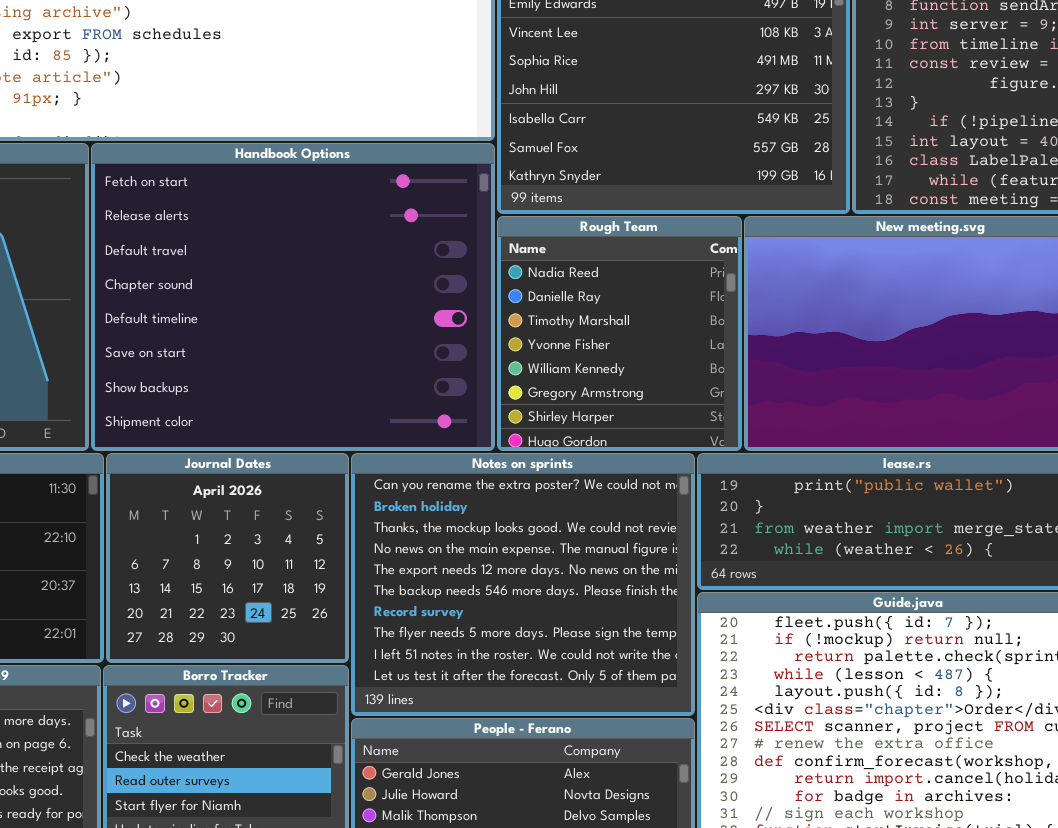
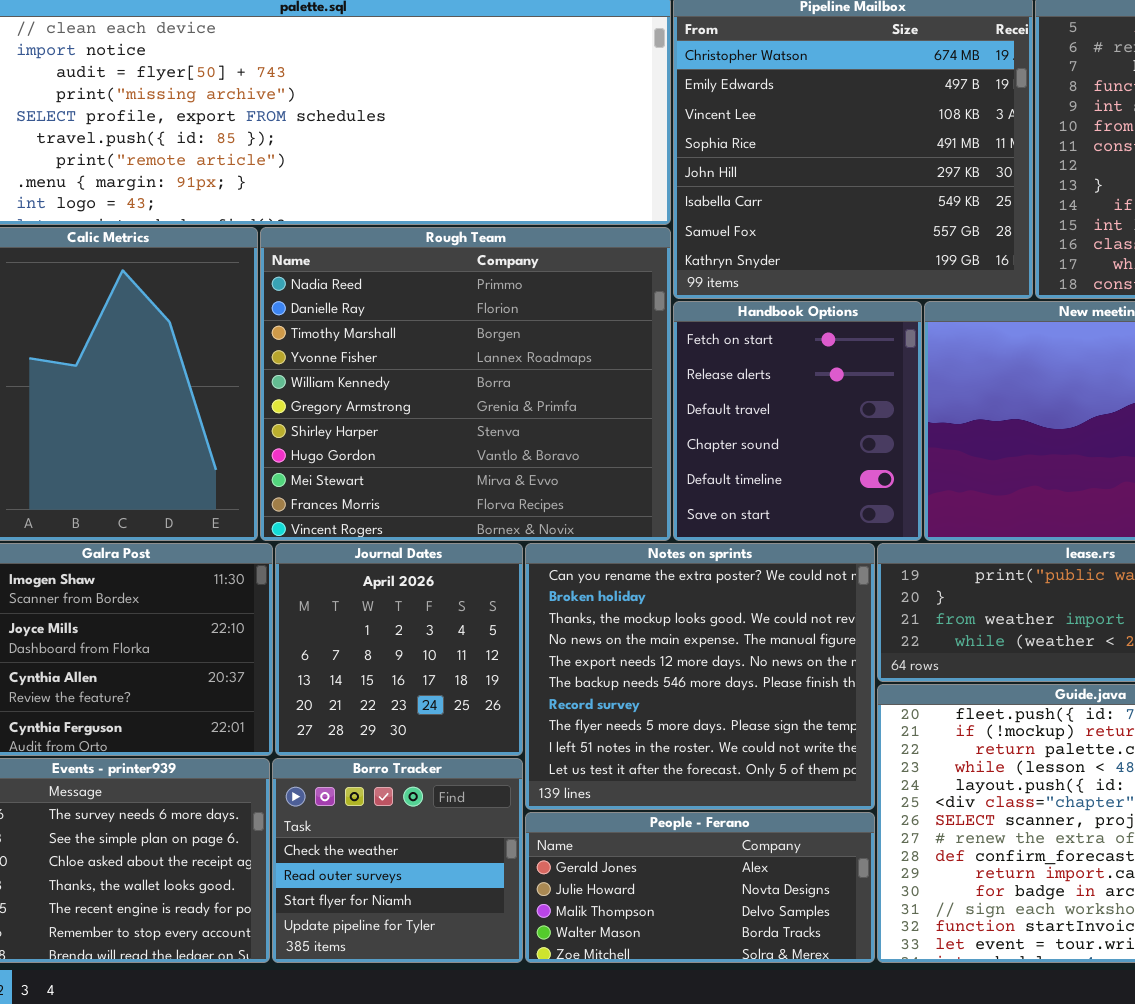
Handbook Options: [91,143,495,451] -> [673,301,922,541], moved, resized
Rough Team: [497,216,742,451] -> [260,227,671,541], moved, resized

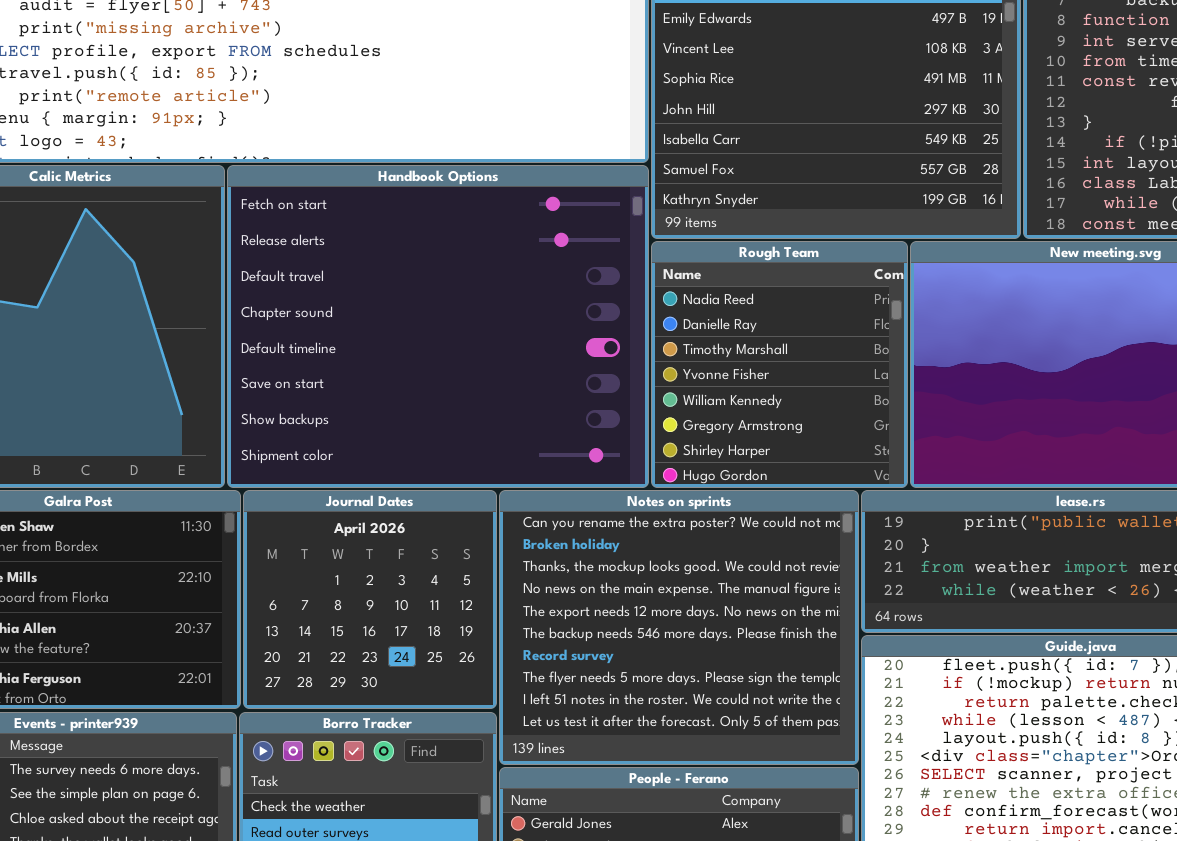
Rough Team: [260,227,671,541] -> [651,241,908,488], moved, resized
Handbook Options: [673,301,922,541] -> [227,165,649,488], moved, resized

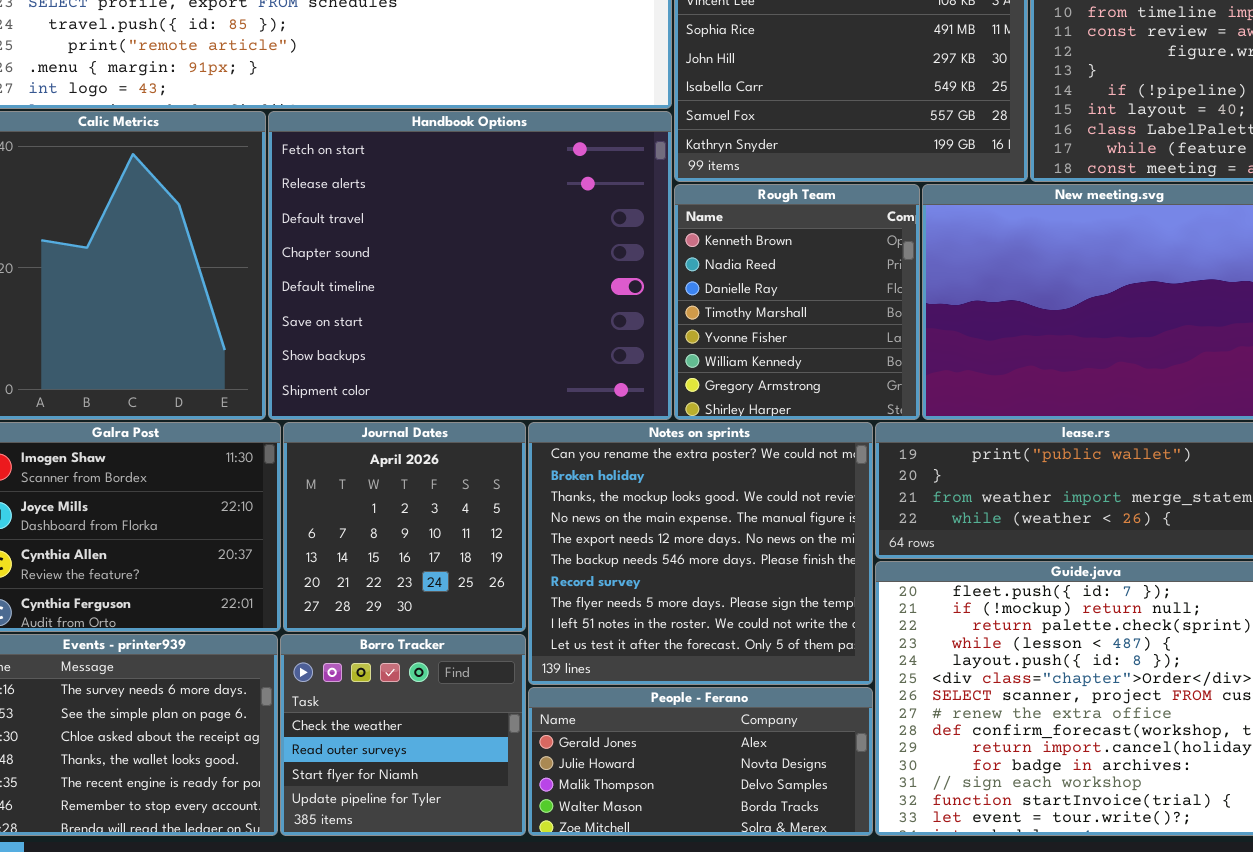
Rough Team: [651,241,908,488] -> [674,184,920,420], scrolled up 1 row

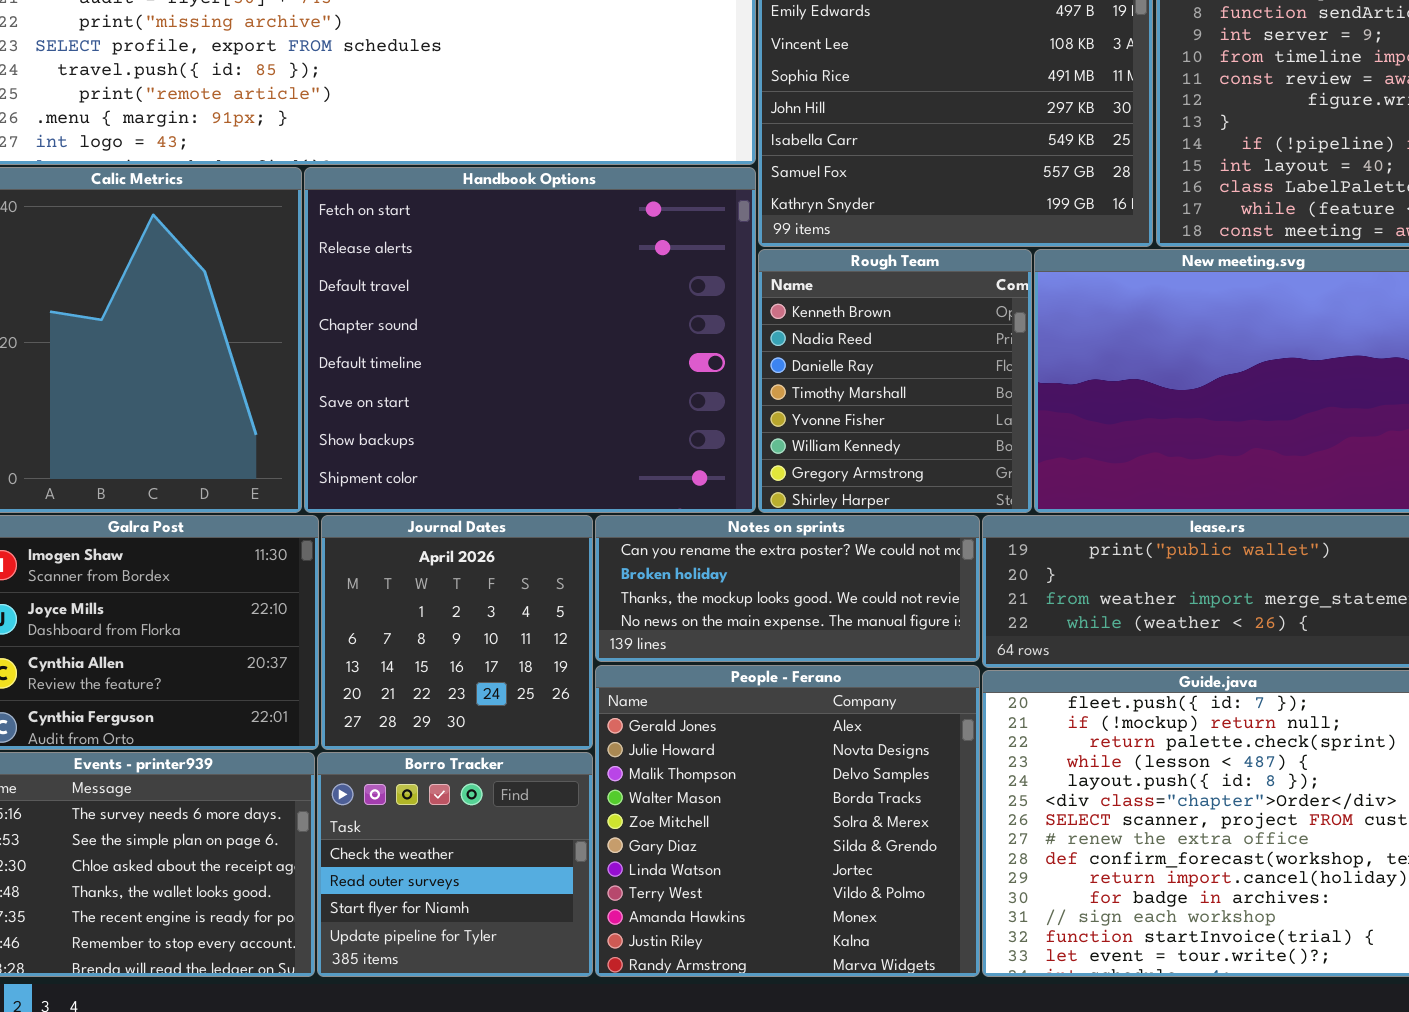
Notes on sprints: [528,422,873,685] -> [595,515,980,662], resized
People - Ferano: [528,687,873,836] -> [595,665,980,977], resized

